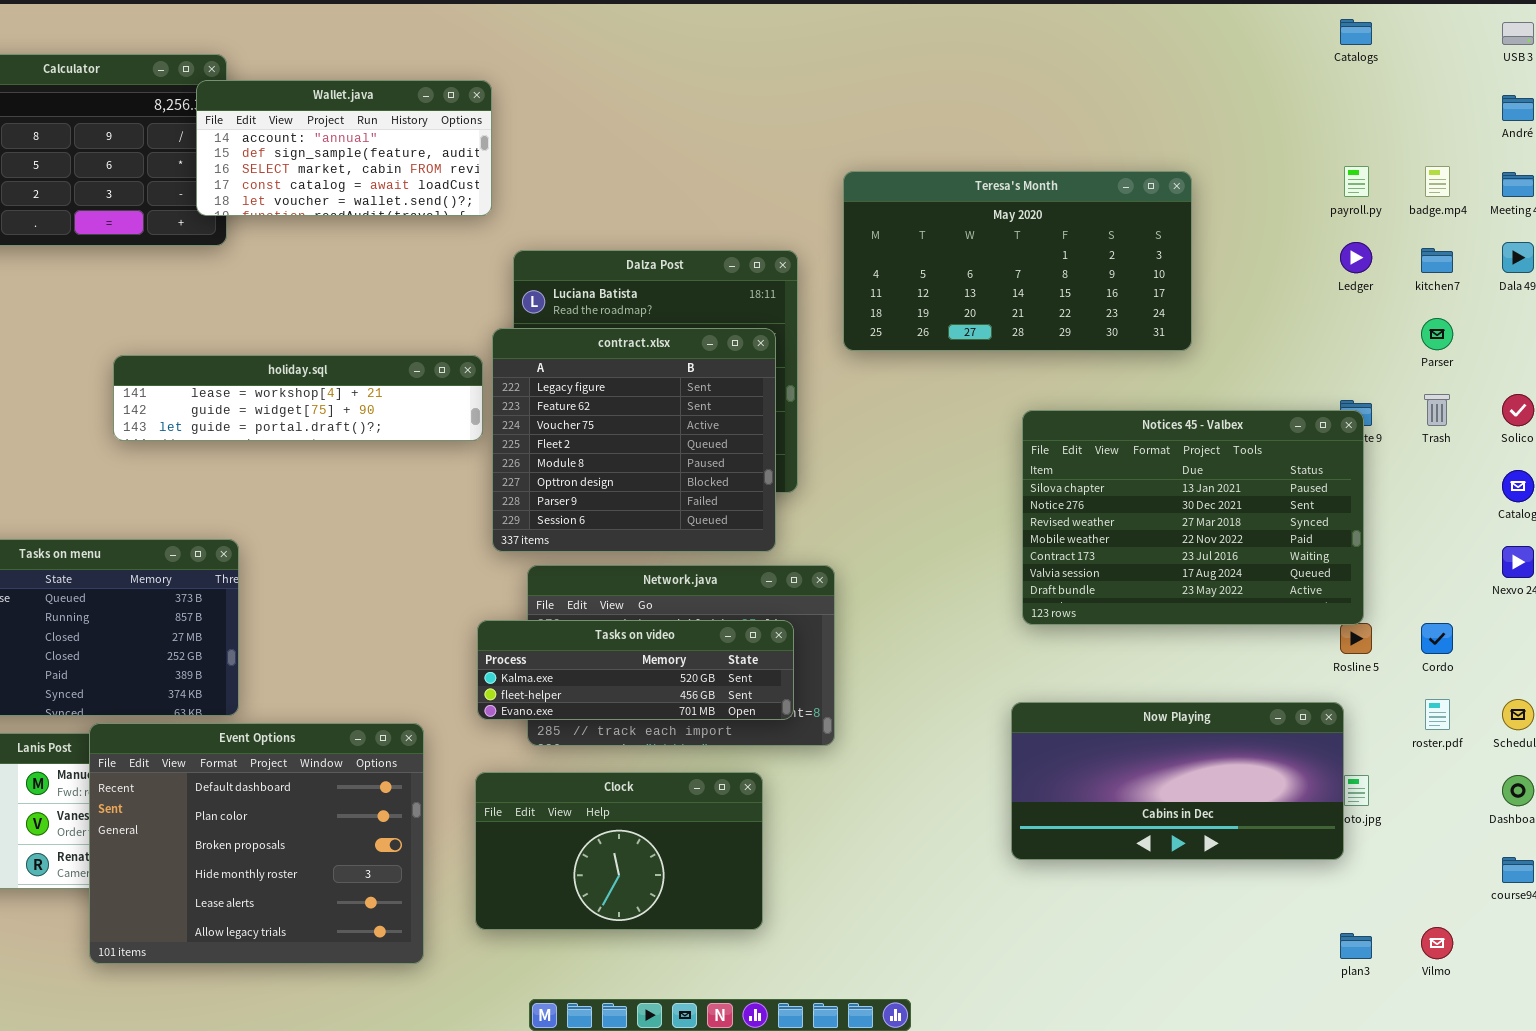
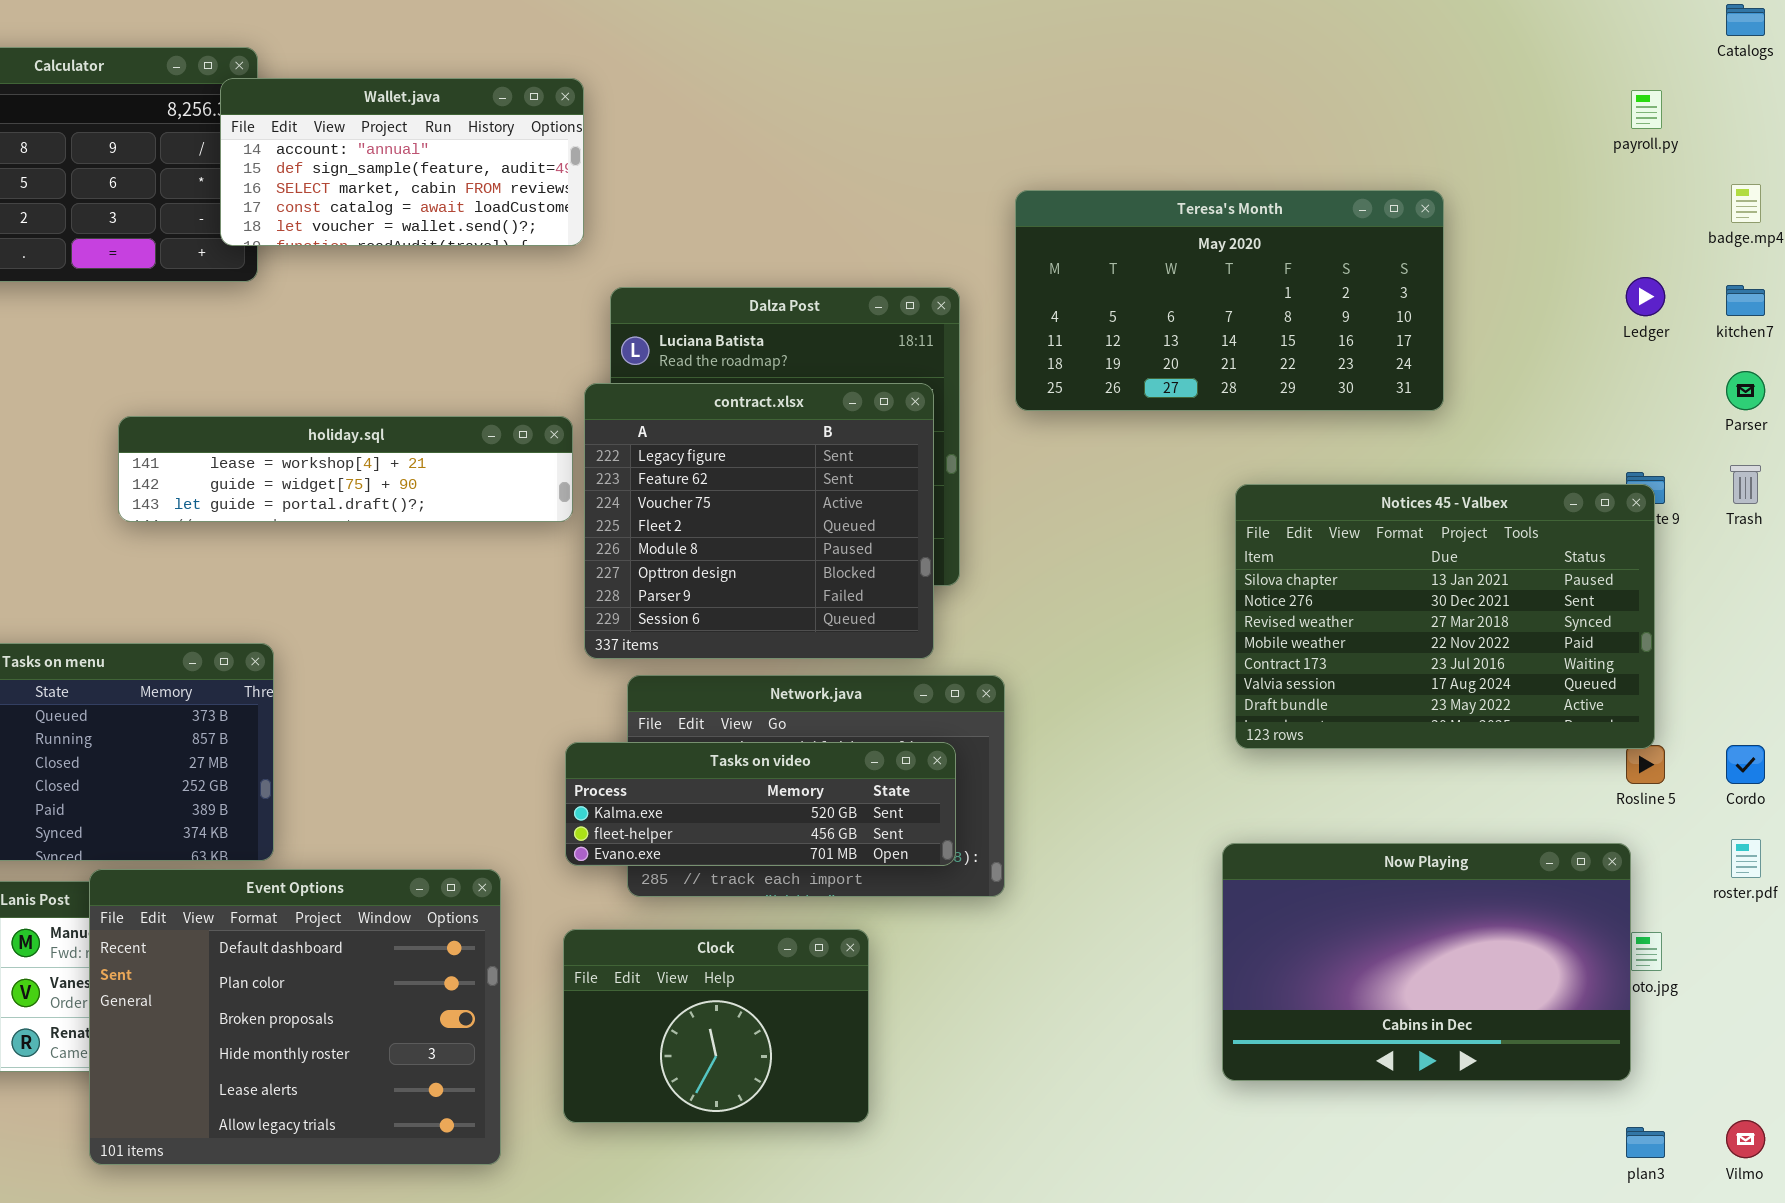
Catalogs: [1340,19,1372,45] -> [1726,4,1765,36], moved
payroll.py: [1344,166,1369,197] -> [1631,90,1662,129], moved
Now Playing: [1011,702,1344,860] -> [1222,843,1631,1081], resized
Clock: [475,772,763,930] -> [563,929,869,1123], resized

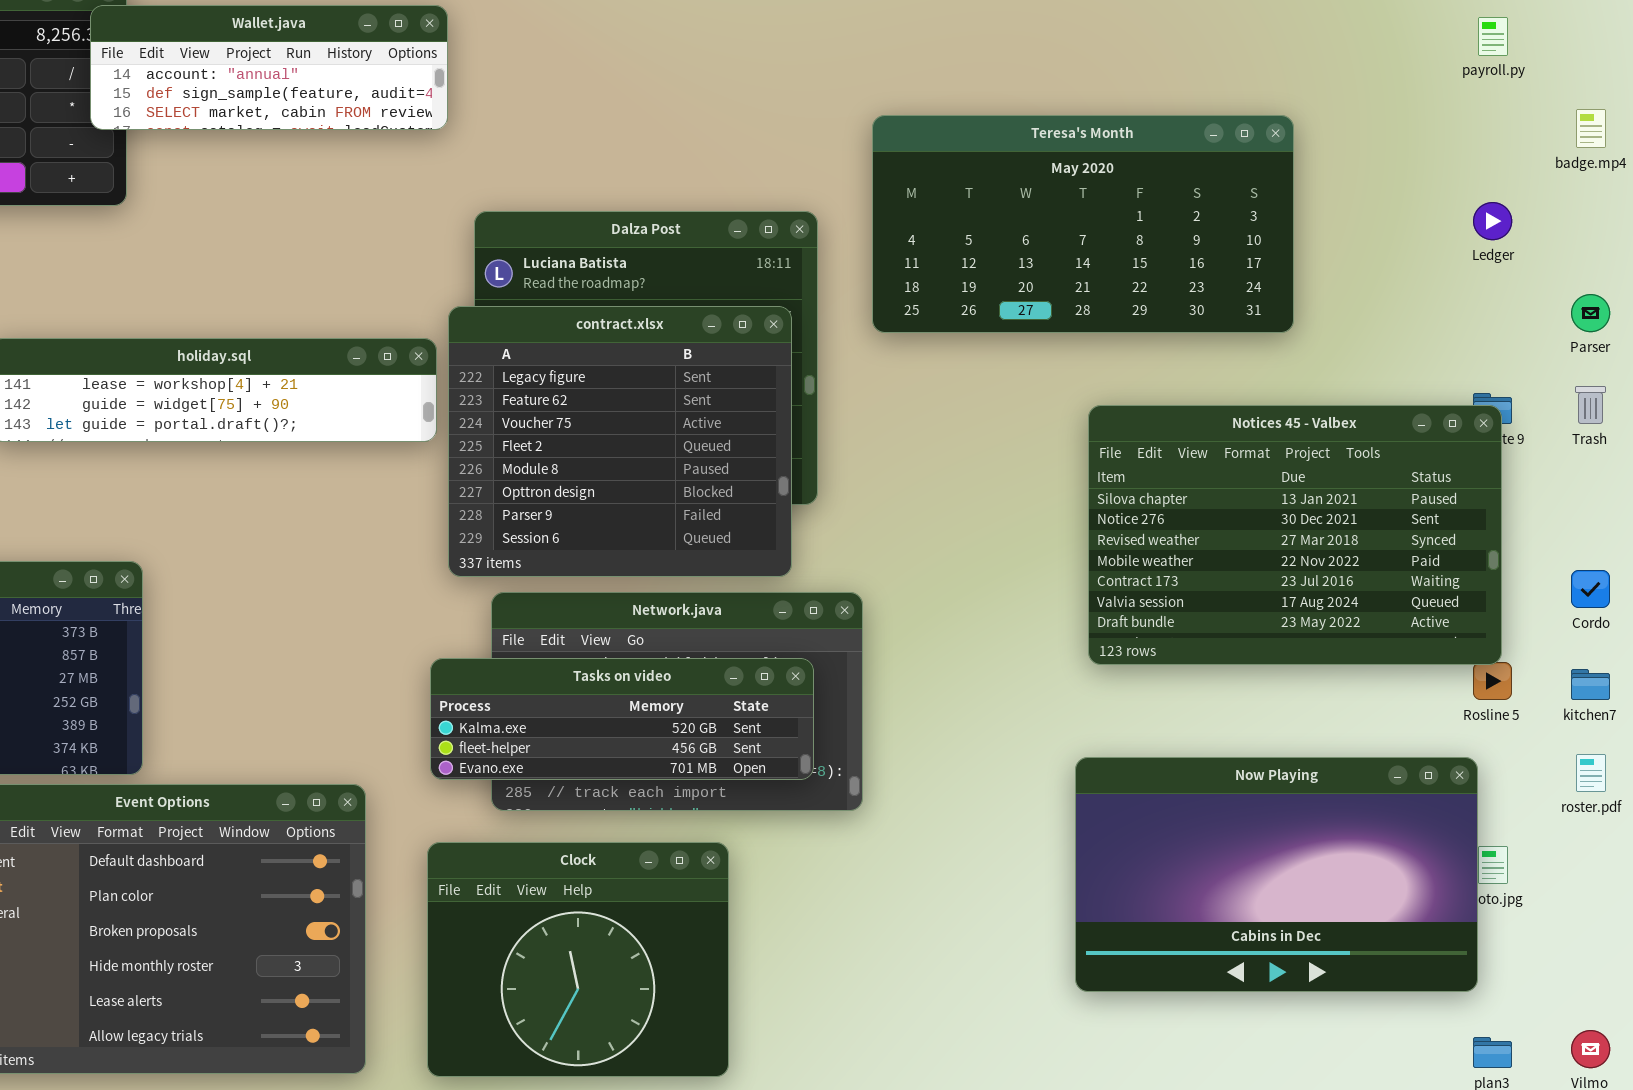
Wallet.java: [220,78,584,246] -> [90,5,448,130], resized
kitchen7: [1726,285,1765,316] -> [1571,669,1610,700], moved
Cordo: [1726,745,1765,784] -> [1571,570,1610,608], moved
Clock: [563,929,869,1123] -> [427,842,729,1077], resized

